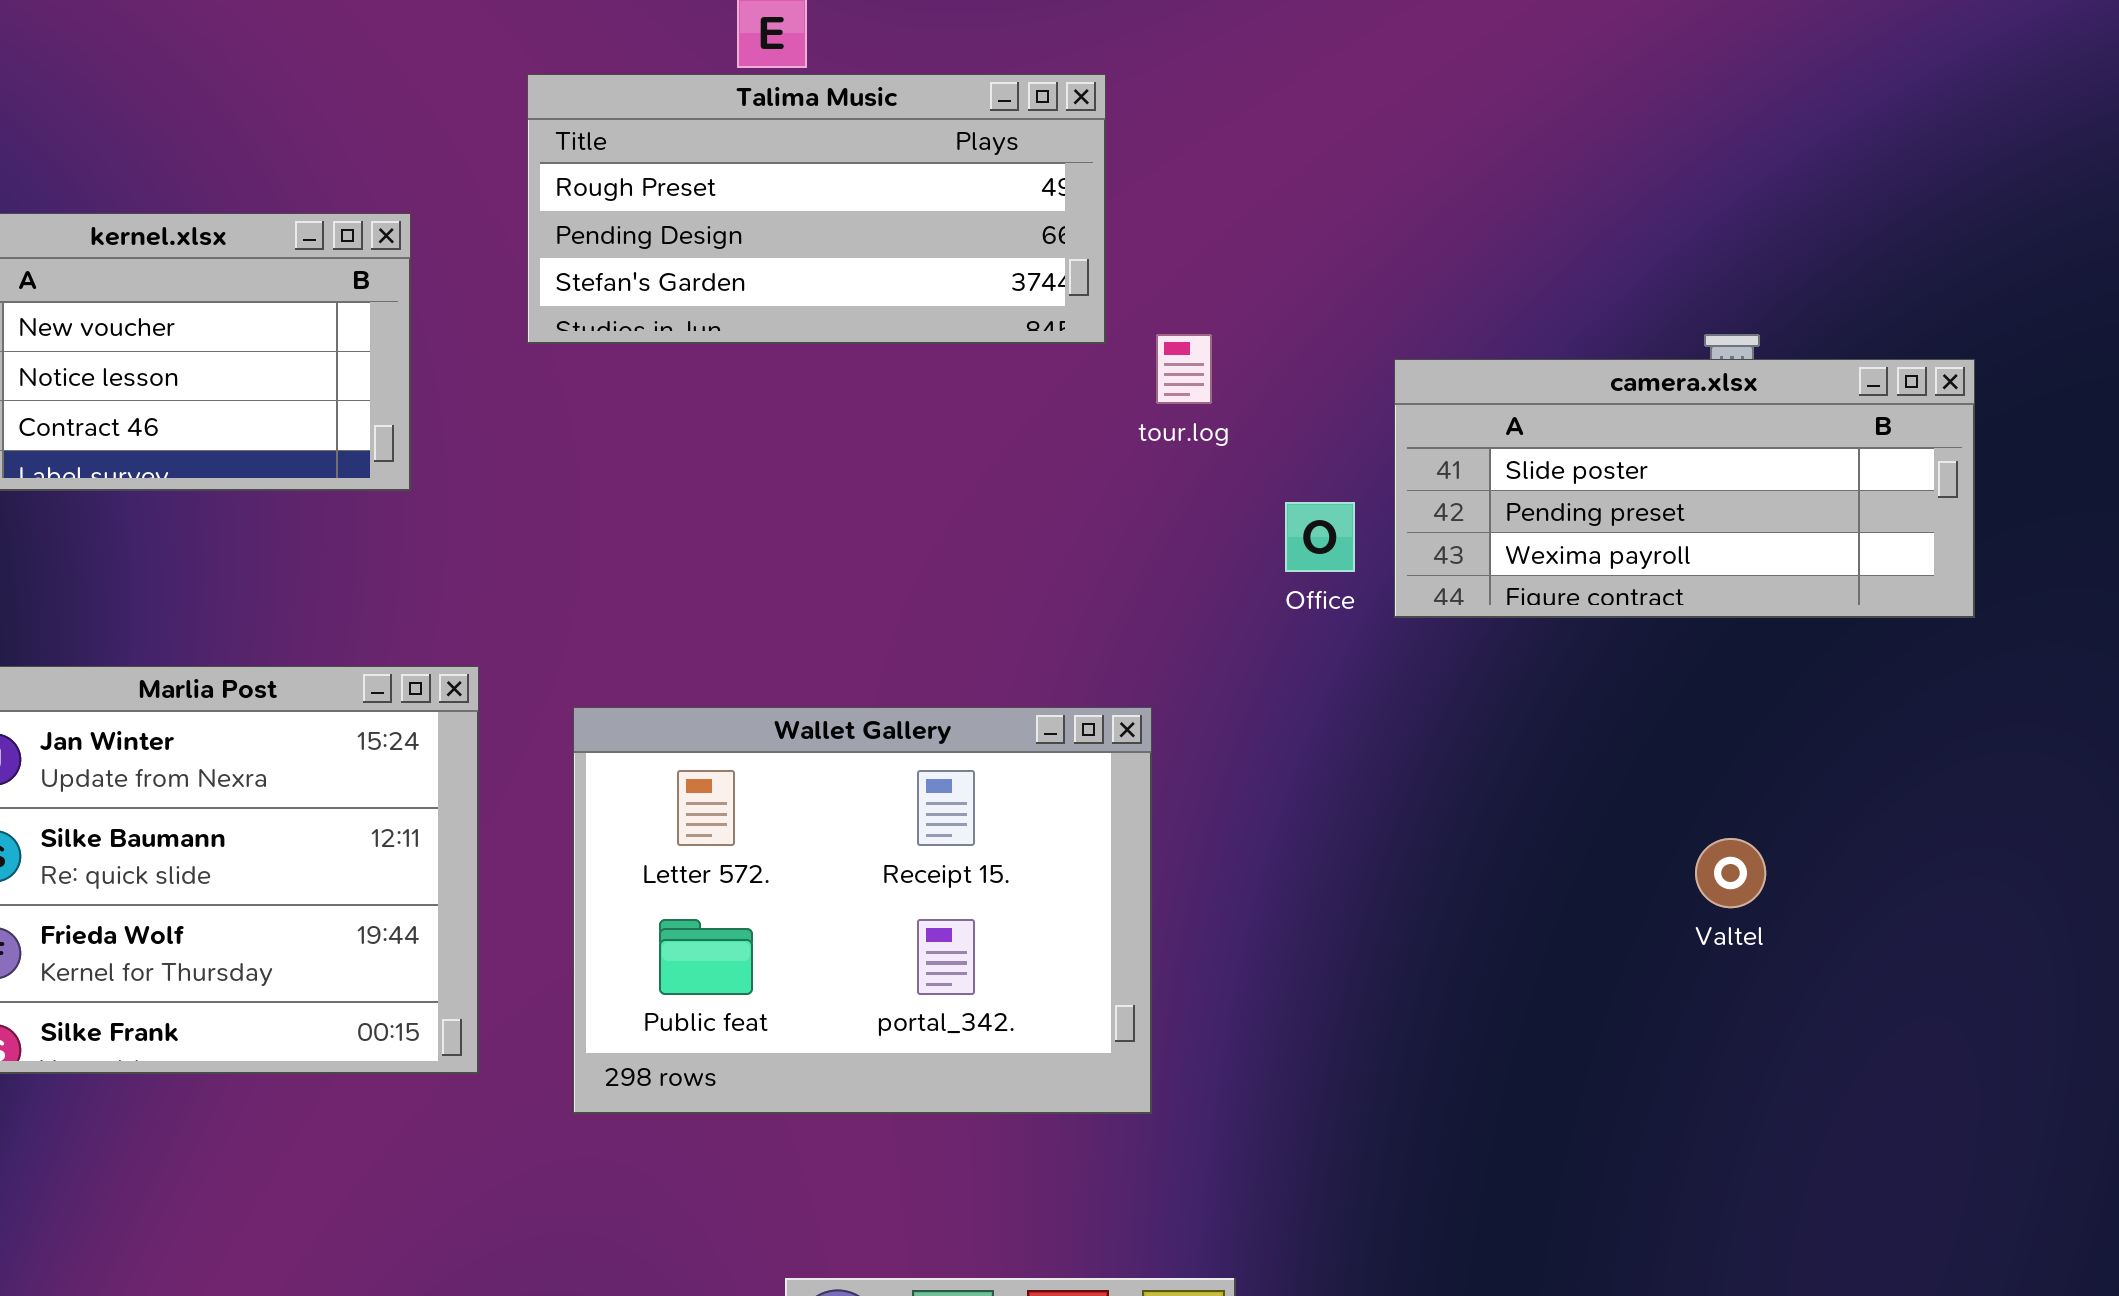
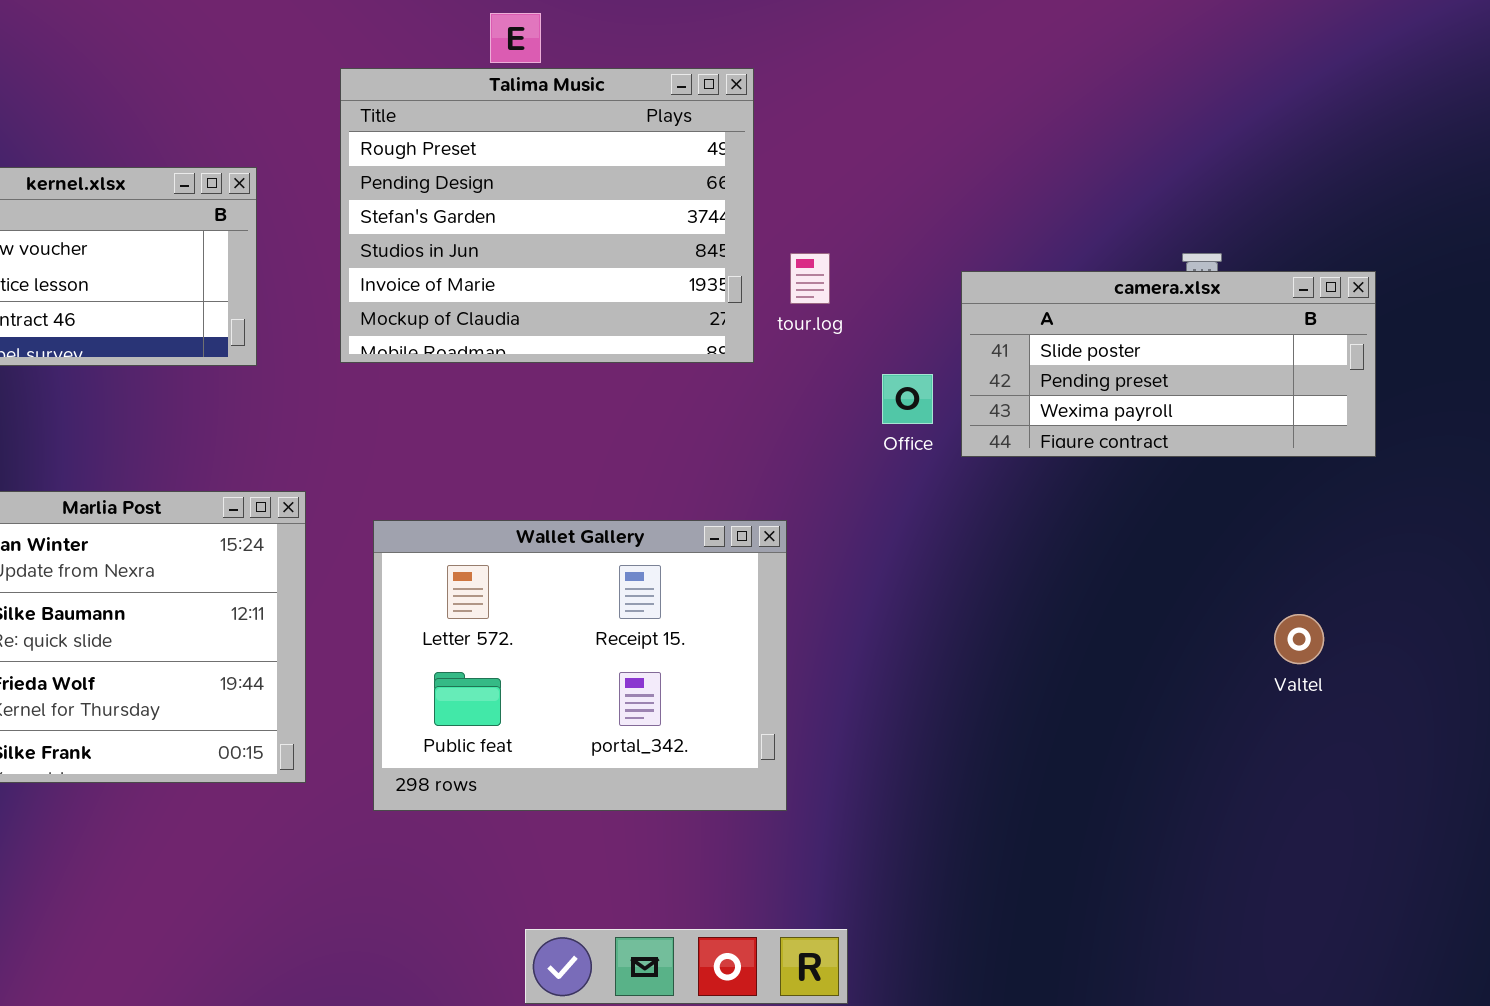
Talima Music: [527,74,1106,344] -> [340,68,754,363], resized
Valtel: [1695,838,1766,908] -> [1274,614,1324,664], moved

